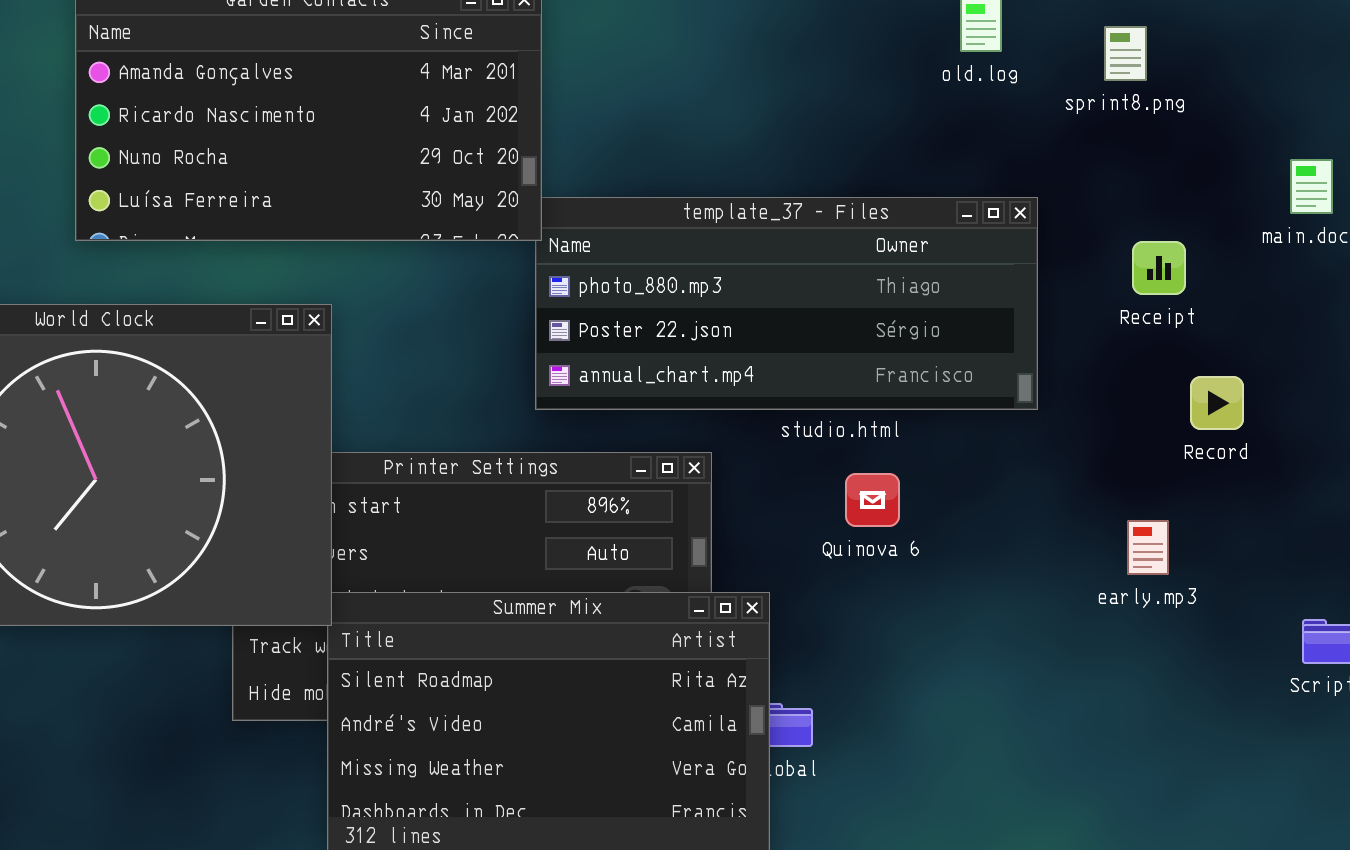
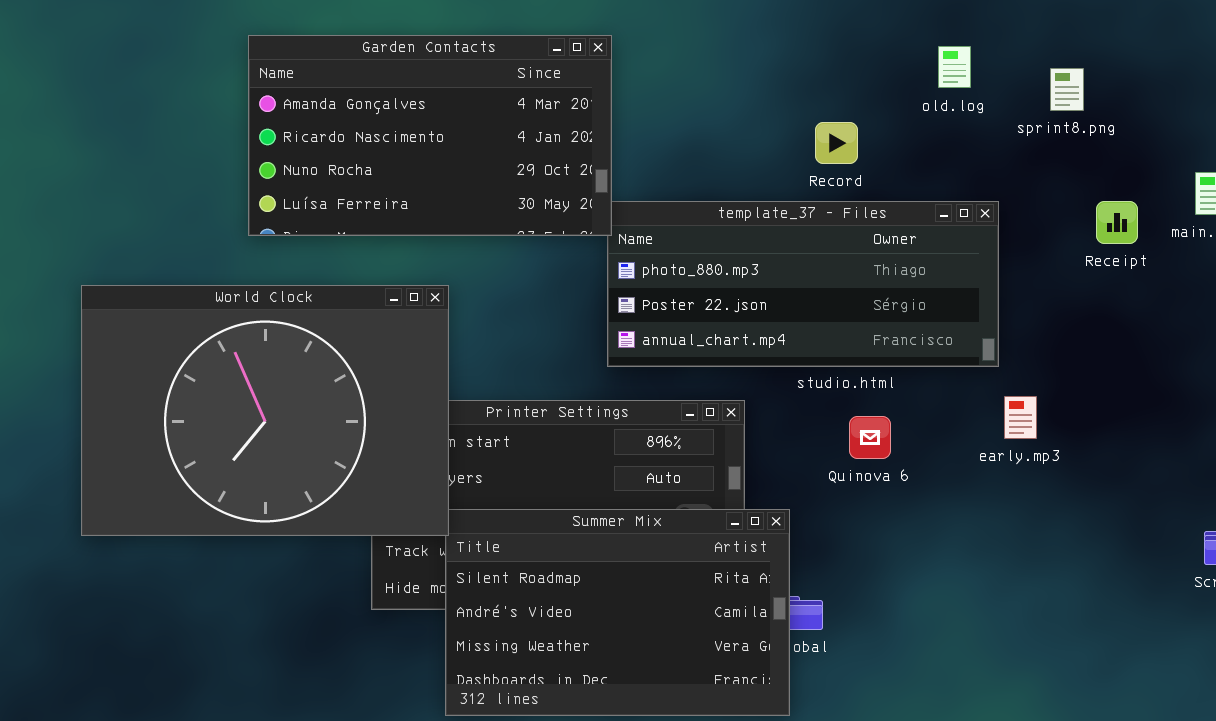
Receipt: [1132,241,1186,295] -> [1096,201,1138,244], moved
Record: [1190,376,1244,430] -> [815,122,858,164], moved
early.mp3: [1127,520,1169,575] -> [1004,396,1037,439], moved

